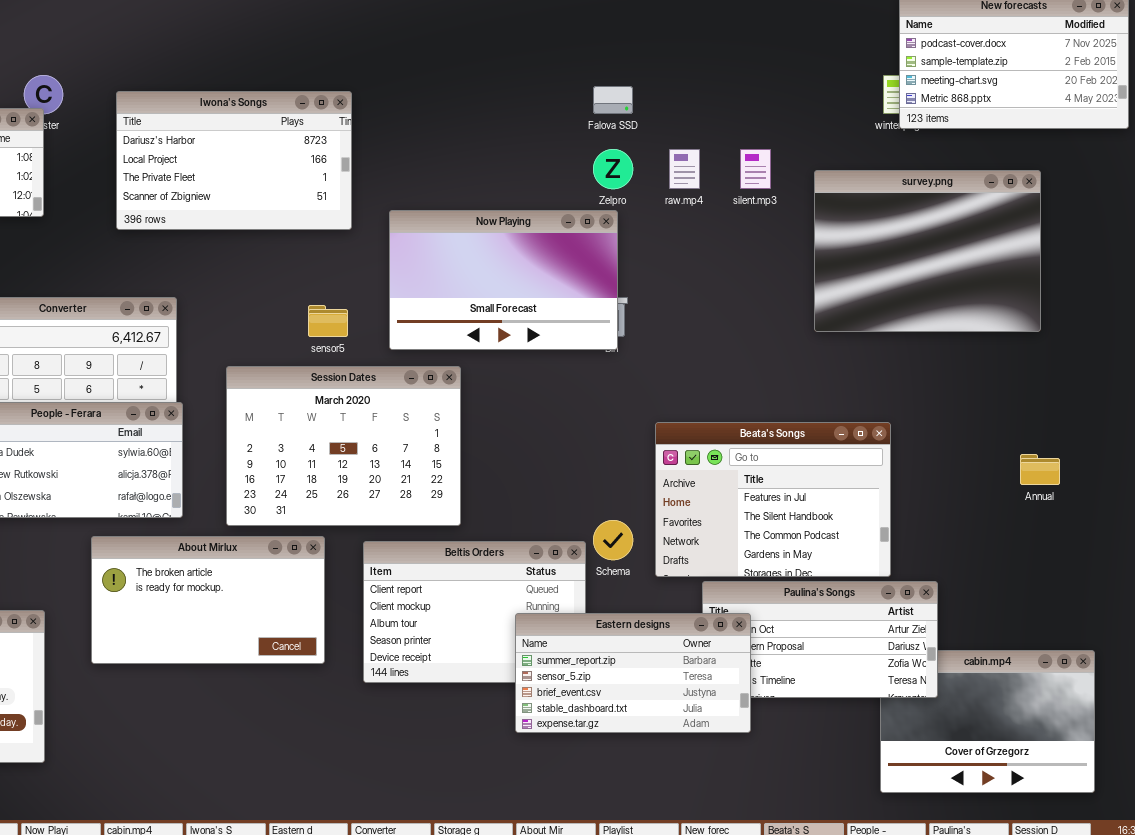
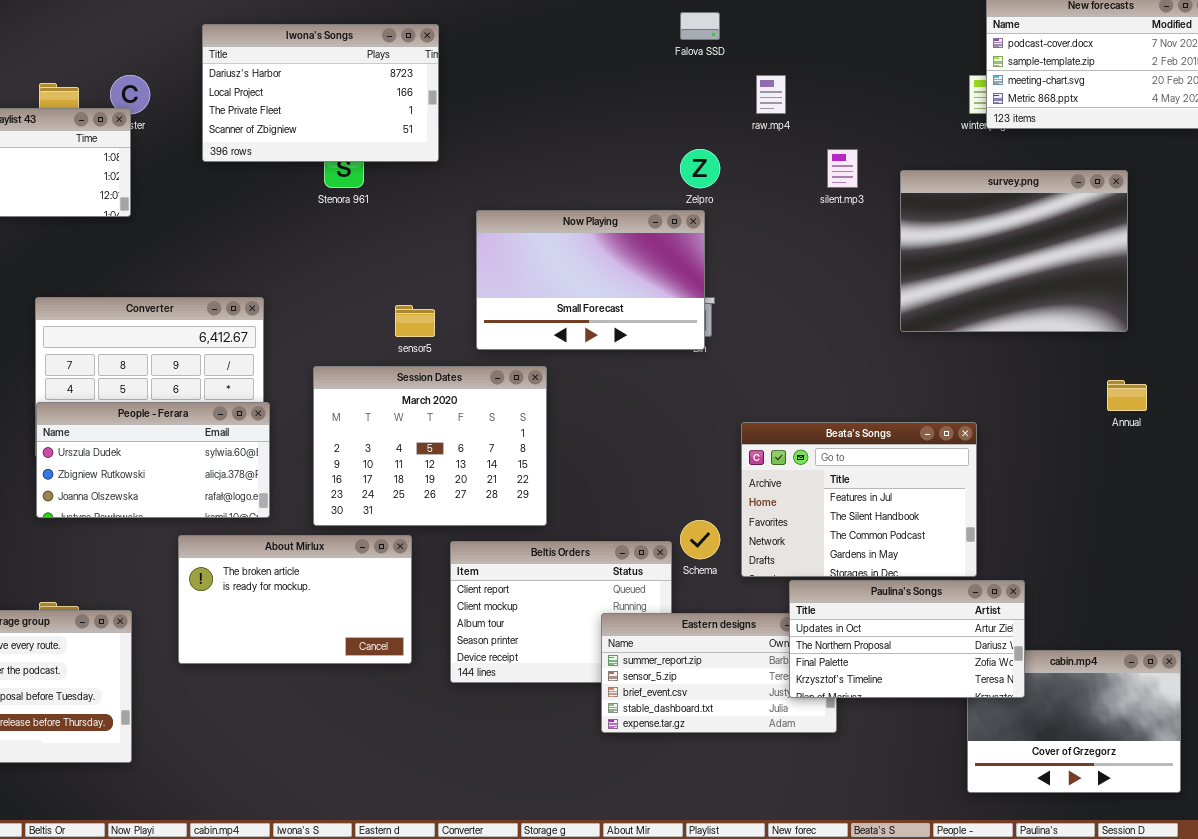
Falova SSD: [593,86,633,114] -> [680,12,720,40], moved
Iwona's Songs: [116,91,352,230] -> [202,24,439,162], moved
raw.mp4: [669,149,700,189] -> [756,75,786,114], moved
Annual: [1020,454,1060,485] -> [1107,380,1147,411], moved
Paulina's Songs: [702,581,938,698] -> [789,580,1025,698], raised

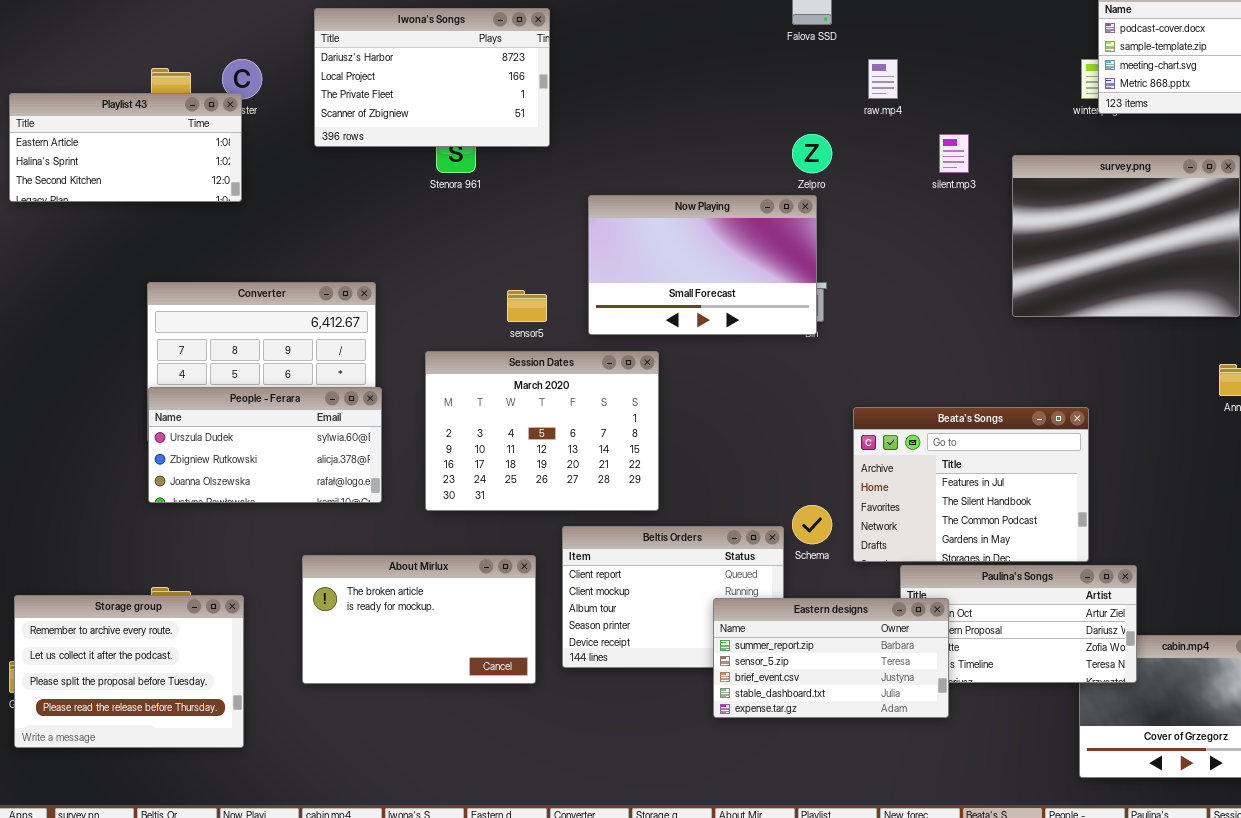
About Mirlux: [178,535,412,664] -> [302,555,536,684], moved
Eastern designs: [601,613,837,733] -> [713,598,949,718], raised

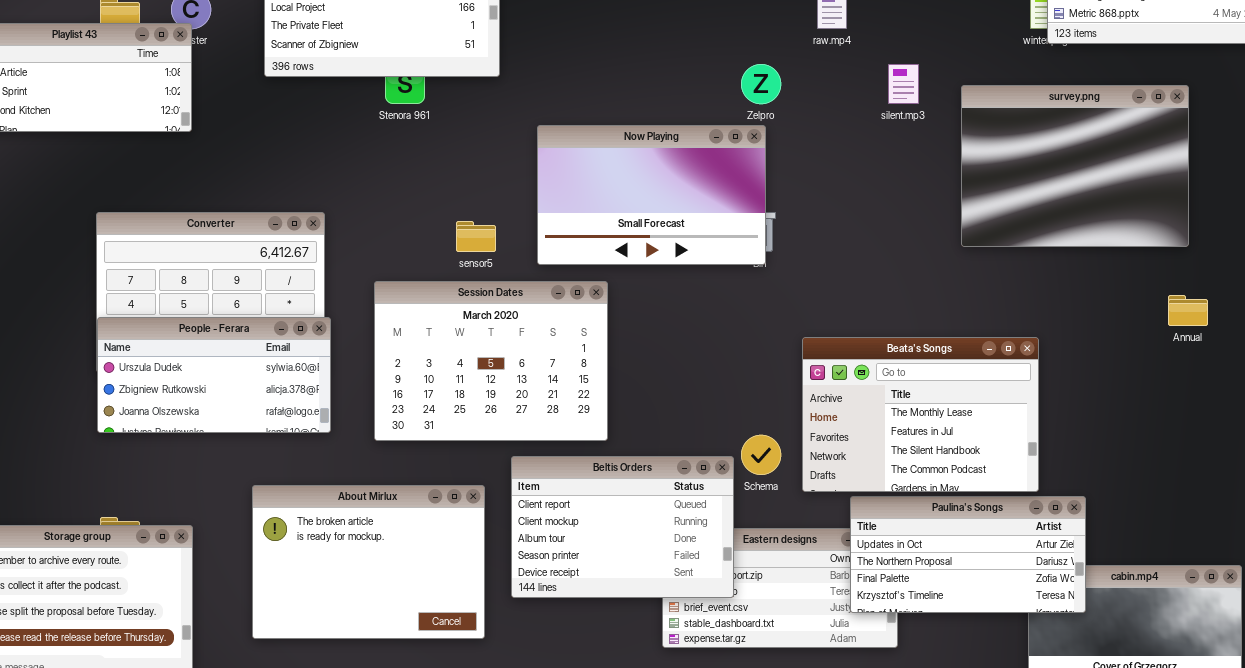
Beata's Songs: [853,407,1089,562] -> [802,337,1039,492], scrolled up 1 row
Beltis Orders: [562,526,784,668] -> [511,456,734,598], raised
About Mirlux: [302,555,536,684] -> [252,485,485,639], resized
Paulina's Songs: [900,565,1137,683] -> [850,496,1086,613], raised

